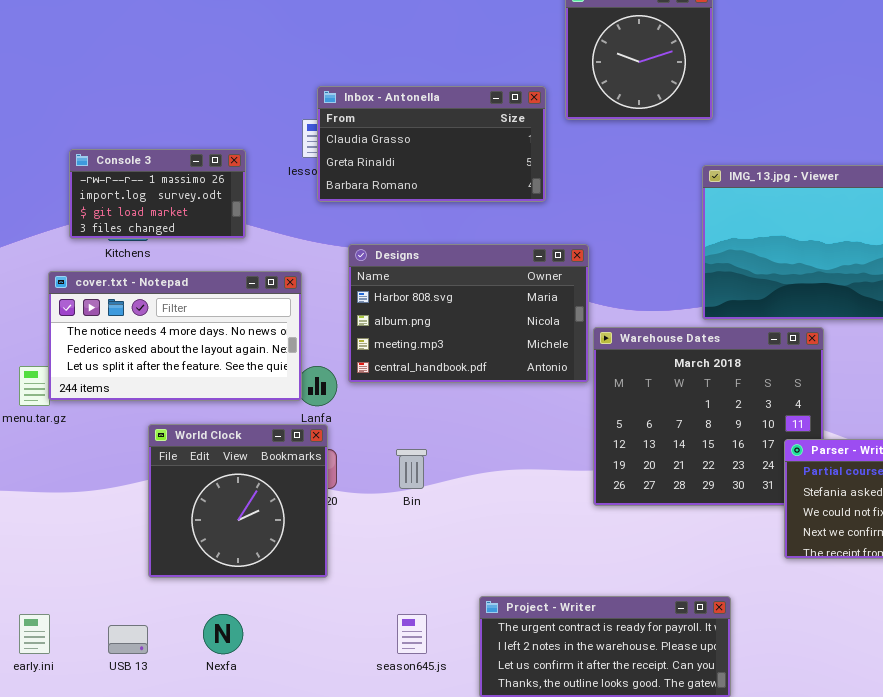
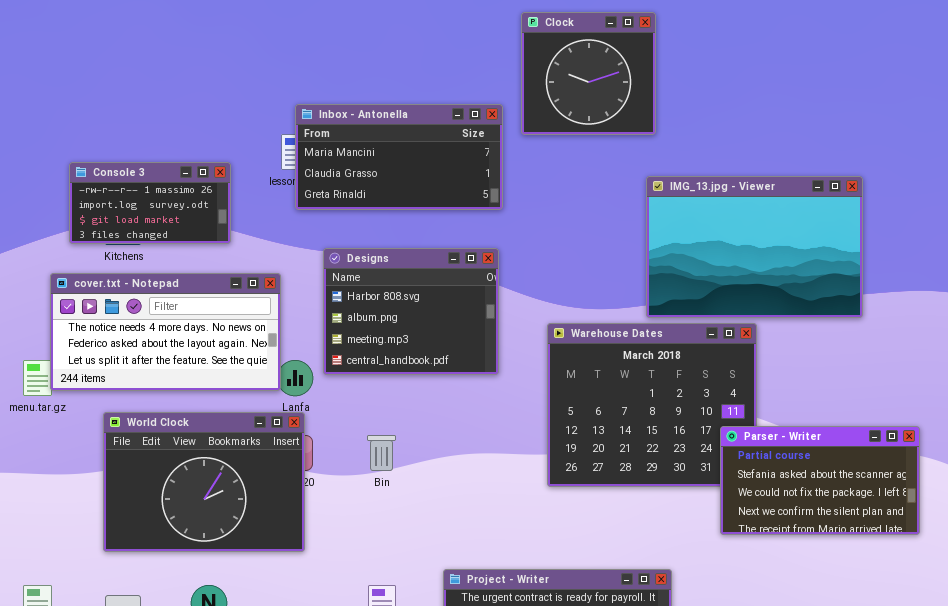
Inbox - Antonella: [317,86,546,202] -> [295,104,503,210], scrolled up 1 row
Designs: [348,244,589,383] -> [323,248,499,375], resized
World Clock: [148,424,328,578] -> [103,412,305,552], resized

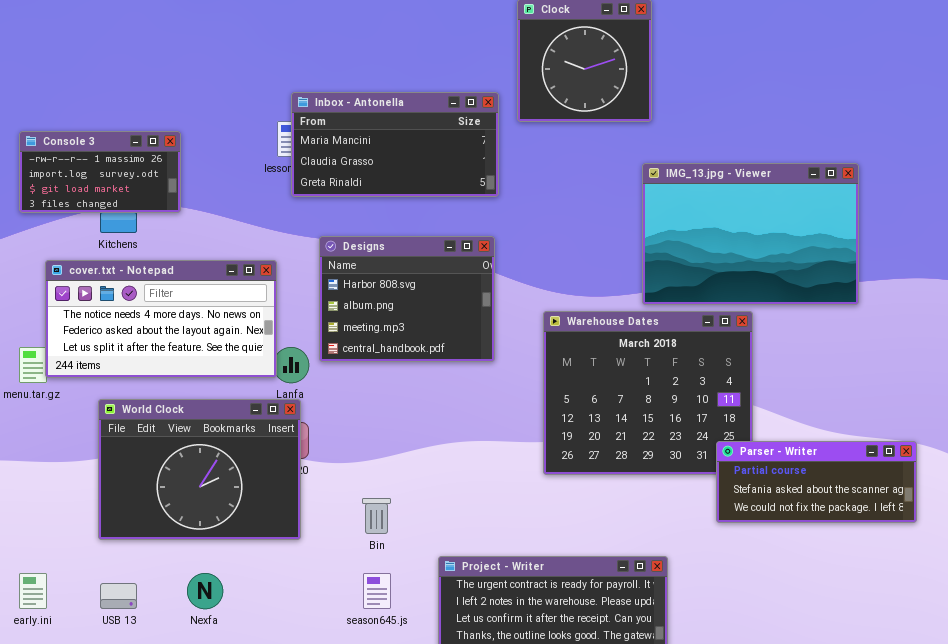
Console 3: [69,162,231,244] -> [19,131,181,213], moved
Parser - Writer: [720,426,920,535] -> [716,441,917,523], resized
Bin: [367,435,396,471] -> [362,498,391,534], moved

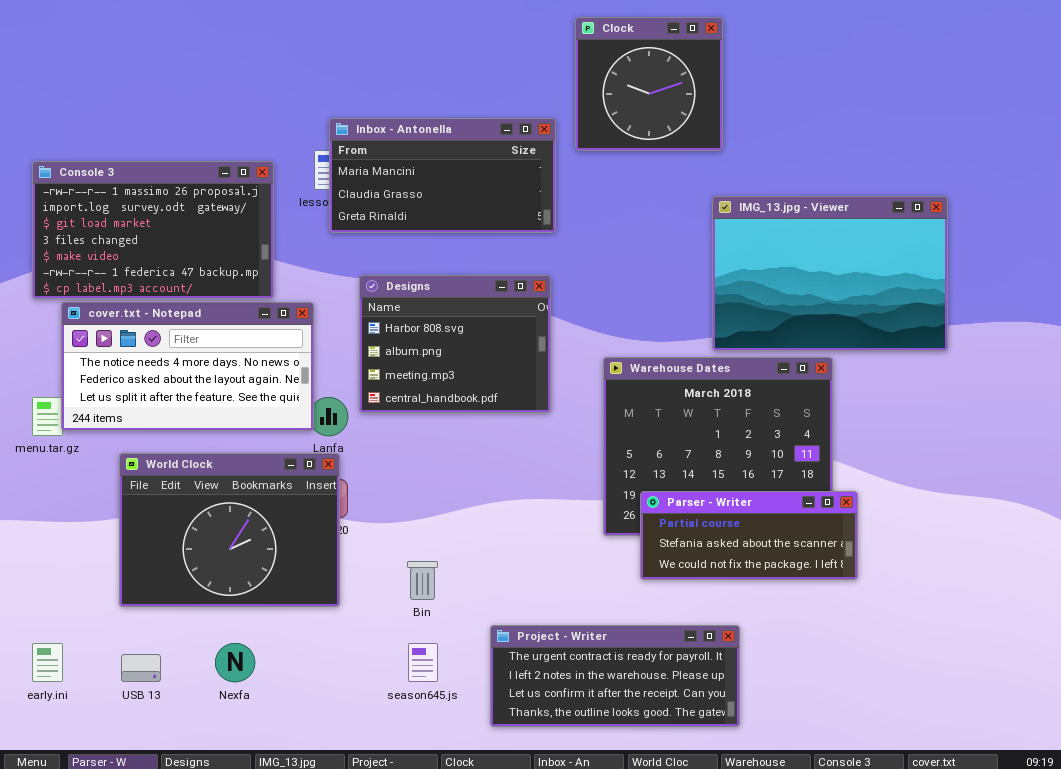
Console 3: [19,131,181,213] -> [32,161,274,299], resized
Parser - Writer: [716,441,917,523] -> [640,491,858,580], moved

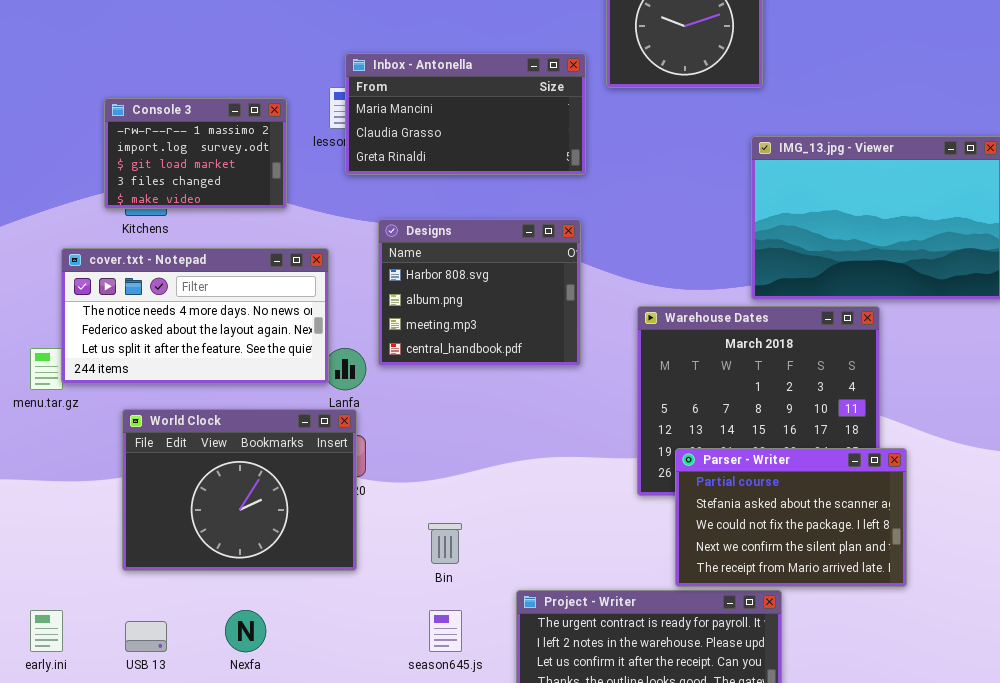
Console 3: [32,161,274,299] -> [104,98,287,209], resized
Parser - Writer: [640,491,858,580] -> [675,448,907,587], resized

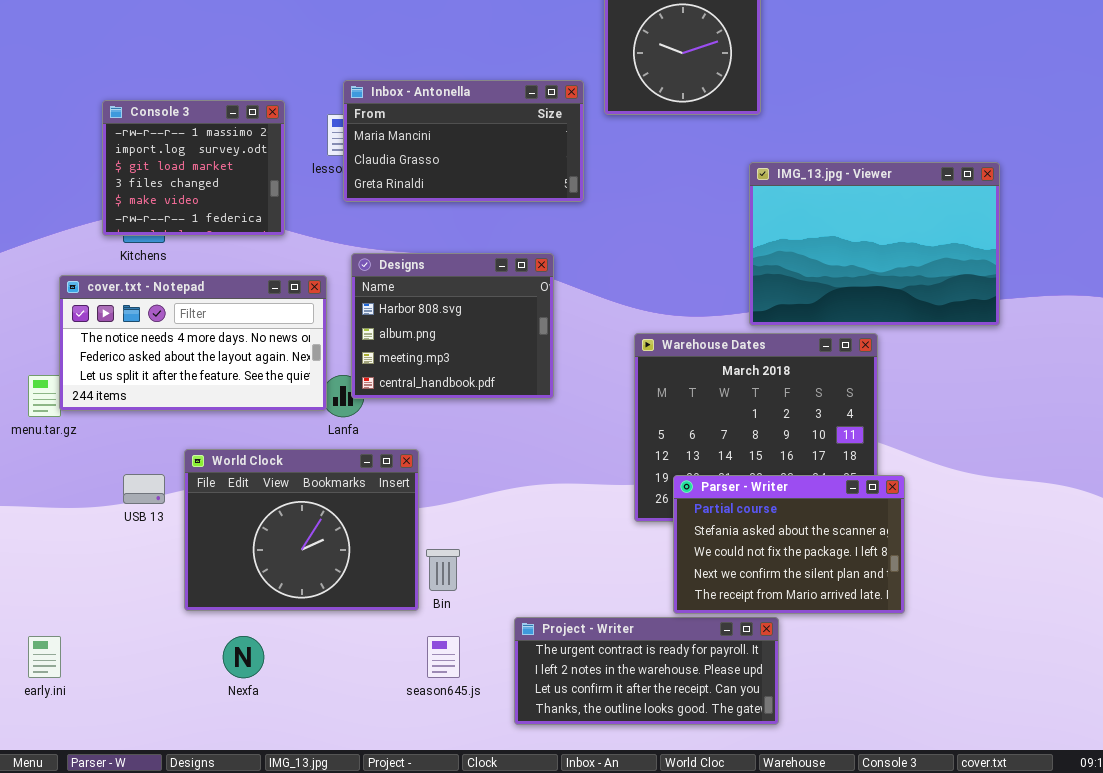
Console 3: [104,98,287,209] -> [102,100,285,236], resized
Designs: [378,219,581,366] -> [351,253,554,399], moved
World Clock: [122,409,357,571] -> [184,449,419,611], moved
USB 13: [125,621,167,652] -> [123,474,165,504], moved

